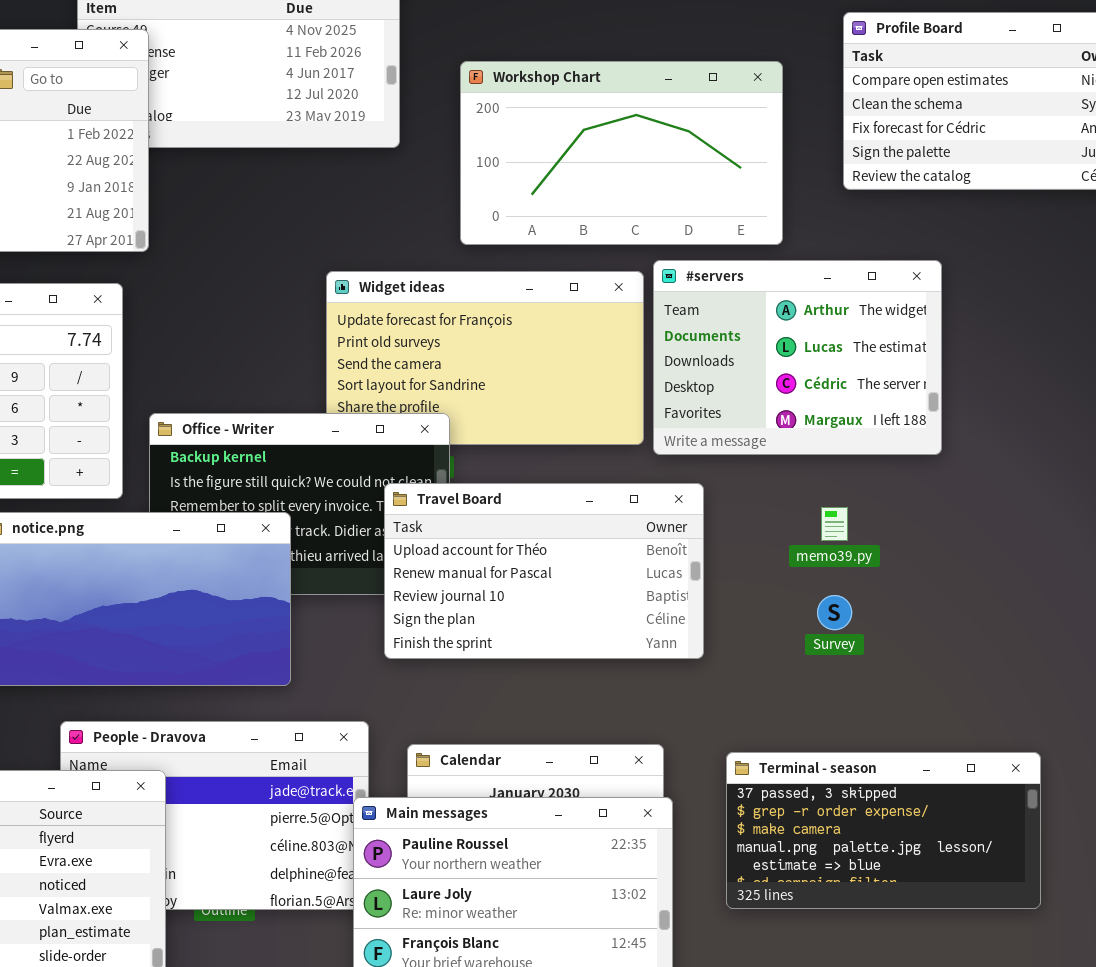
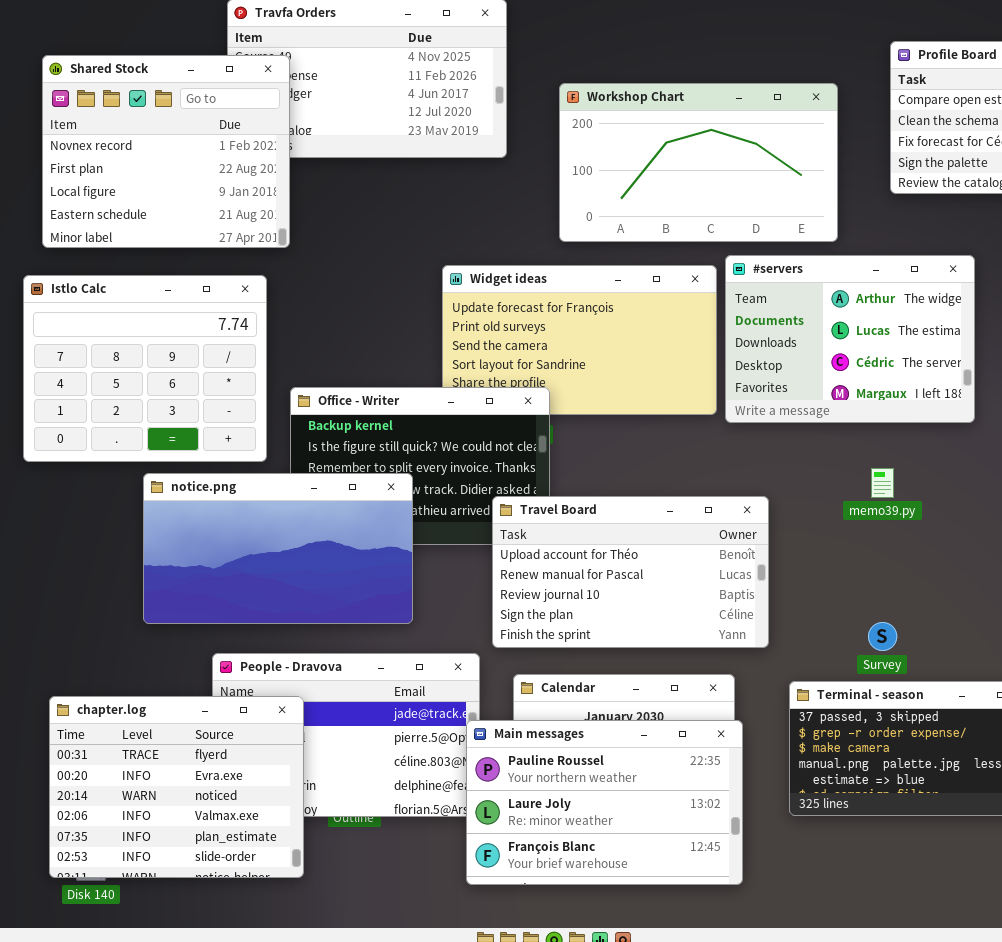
Travel Board: [384,483,704,659] -> [492,496,769,648], moved
Survey: [817,595,852,630] -> [868,622,897,651], moved

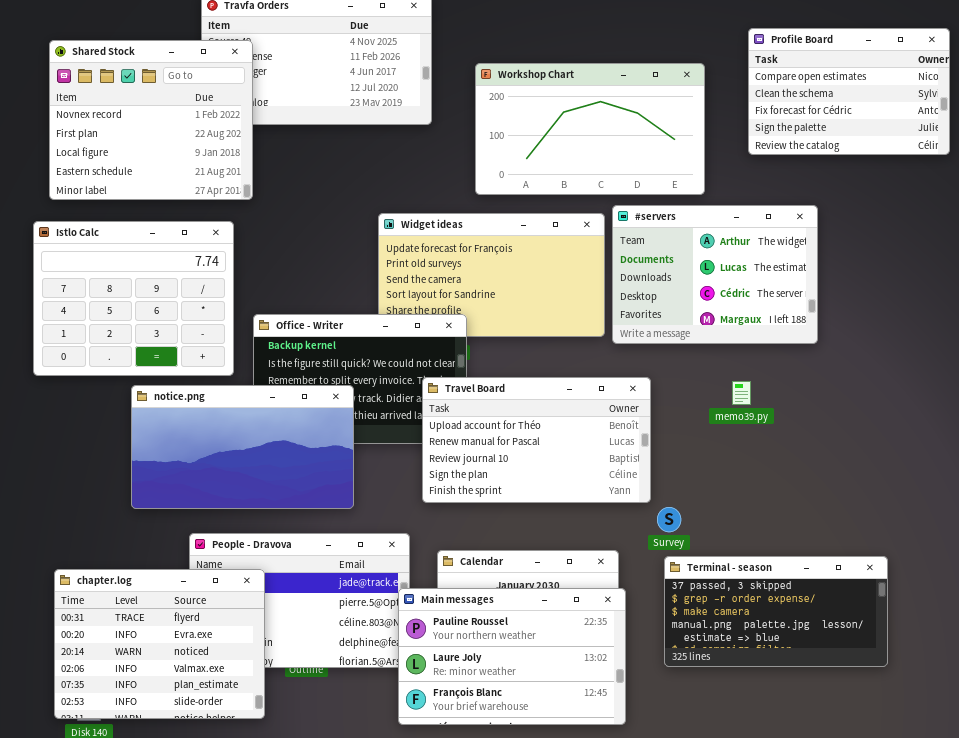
Travel Board: [492,496,769,648] -> [422,377,651,503], moved
Survey: [868,622,897,651] -> [657,507,681,532], moved

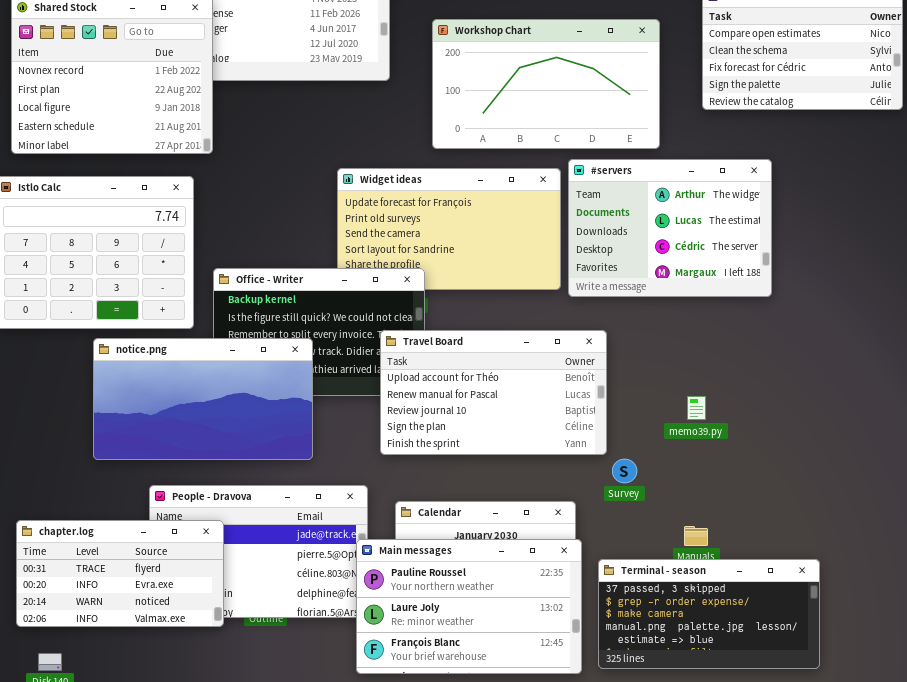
memo39.py: [732,381,751,405] -> [687,396,706,420], moved
Terminal - season: [664,556,888,667] -> [598,559,820,669], moved
chapter.log: [54,569,265,719] -> [16,520,224,627], resized

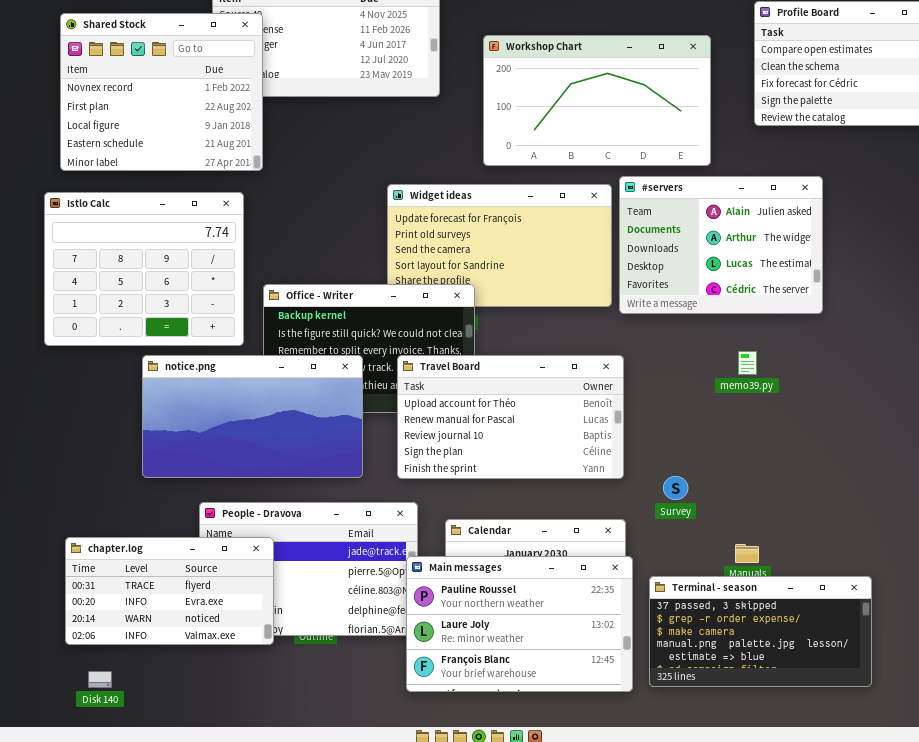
#servers: [568,159,772,297] -> [619,176,823,314], scrolled up 1 row
Travel Board: [380,330,607,455] -> [397,355,624,479], moved
memo39.py: [687,396,706,420] -> [738,351,757,375], moved

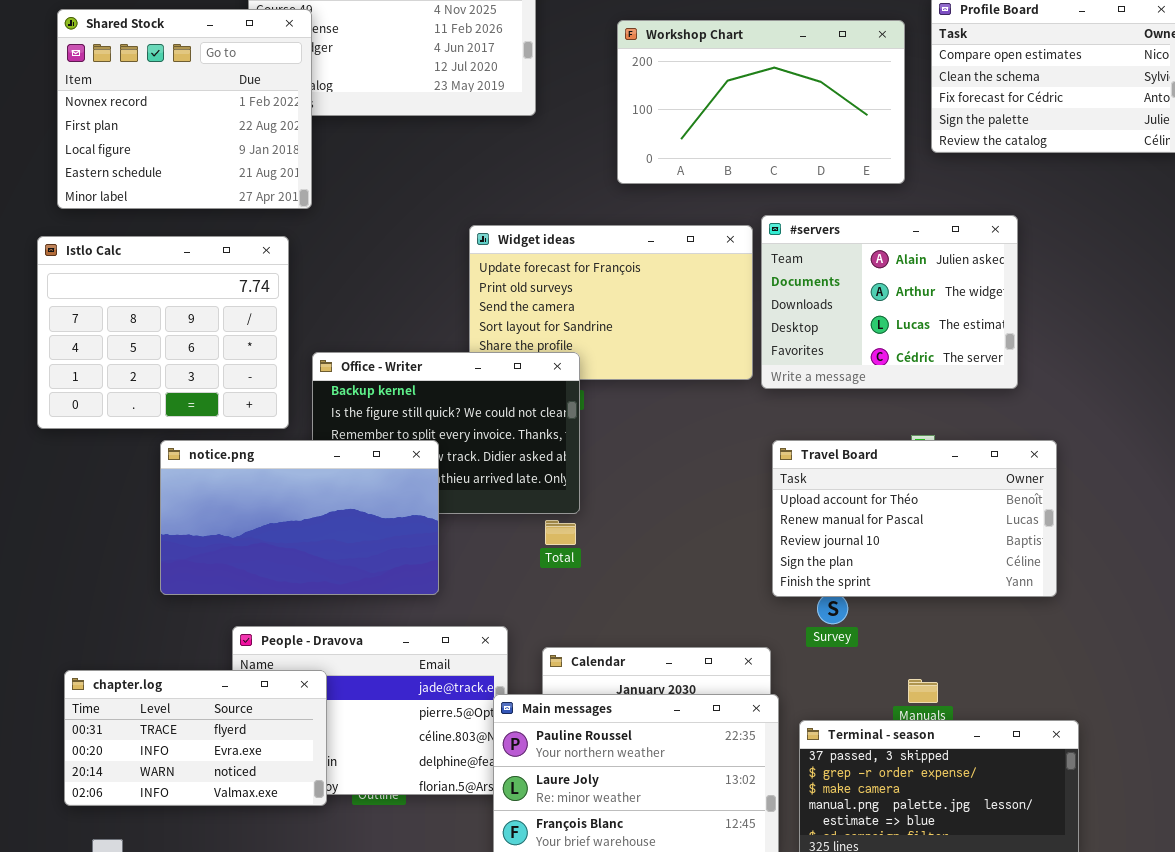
Workshop Chart: [483,35,711,166] -> [617,20,905,184], moved
Travel Board: [397,355,624,479] -> [772,440,1057,597], moved

